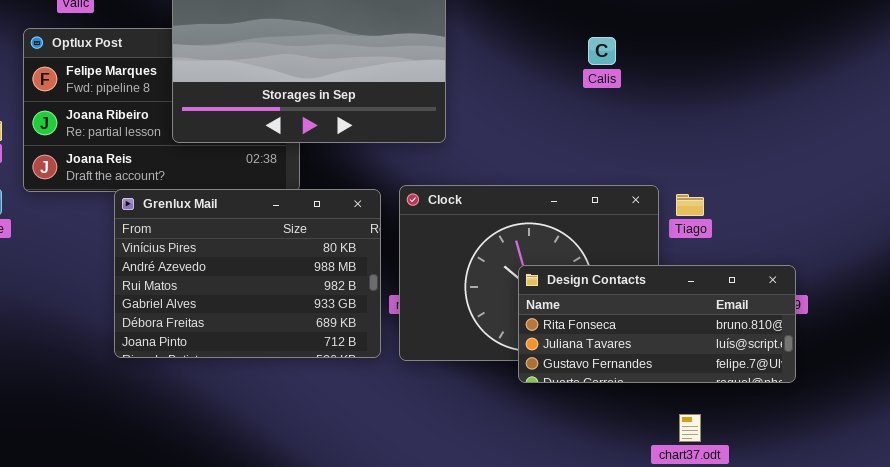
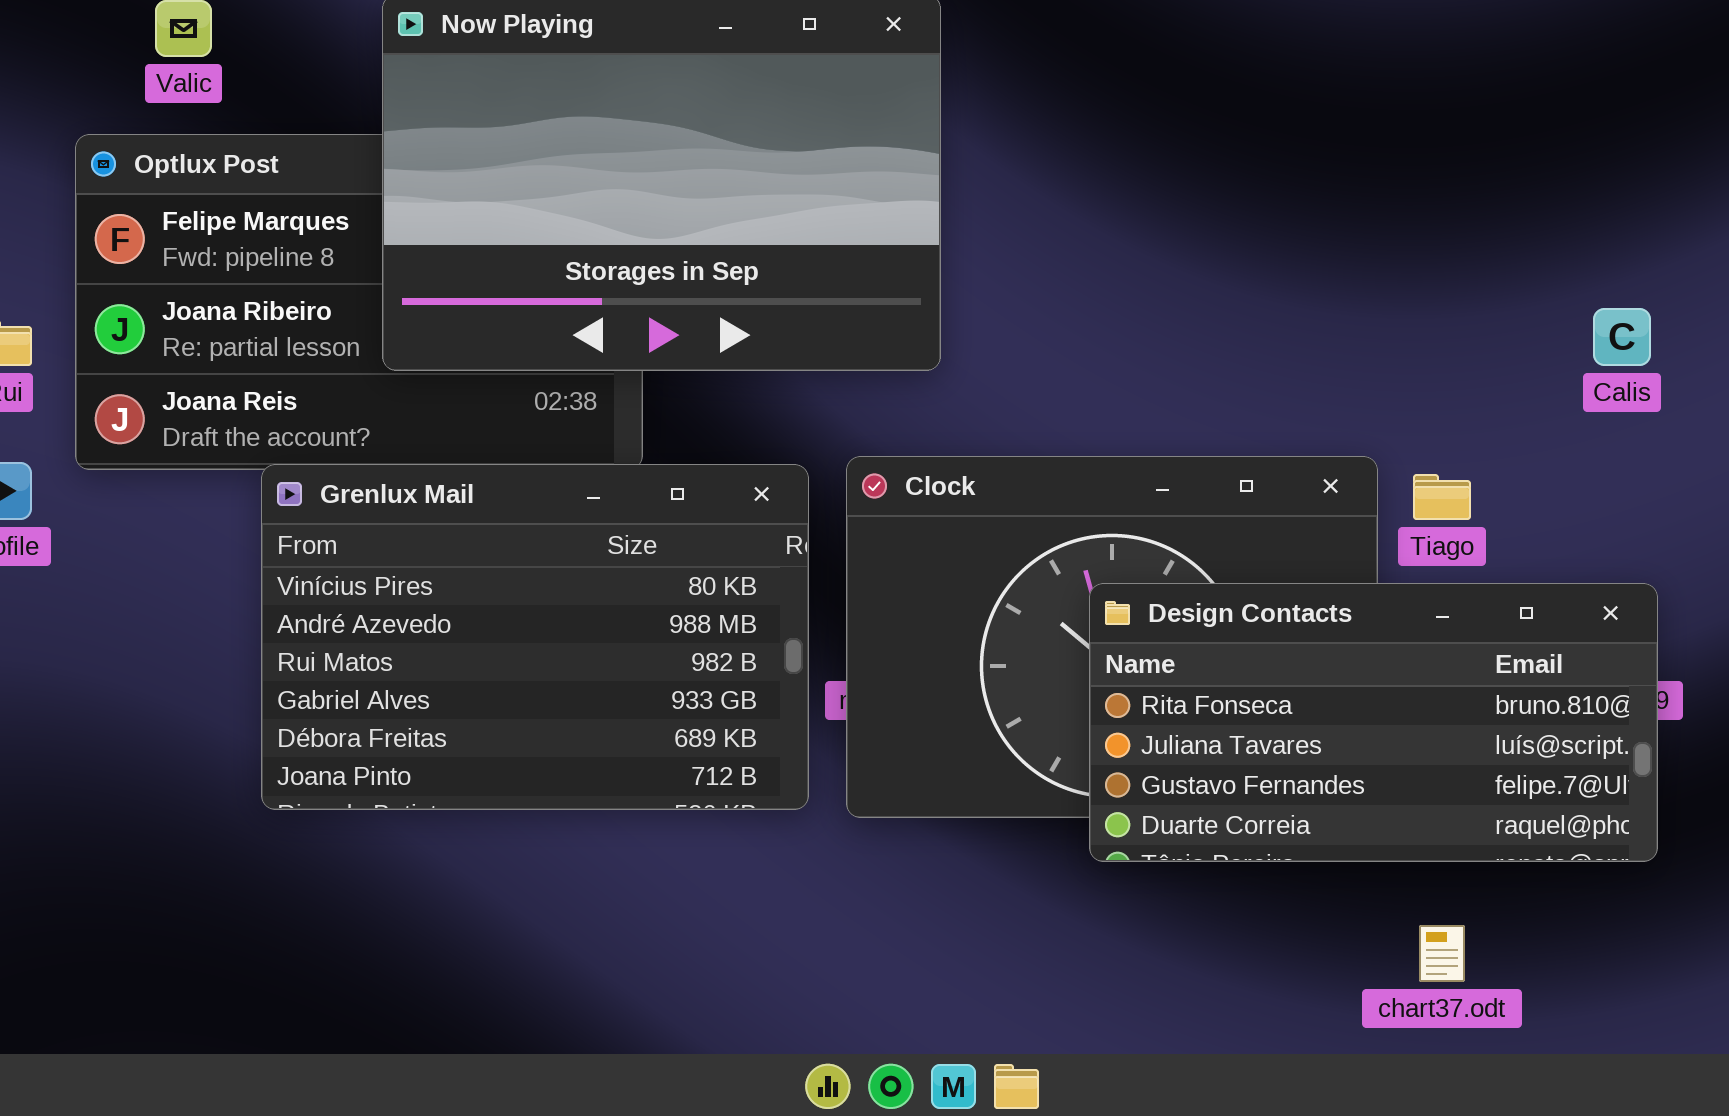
Calis: [588,37,616,65] -> [1593,308,1651,366], moved
Design Contacts: [518,265,796,383] -> [1089,583,1658,862], resized

